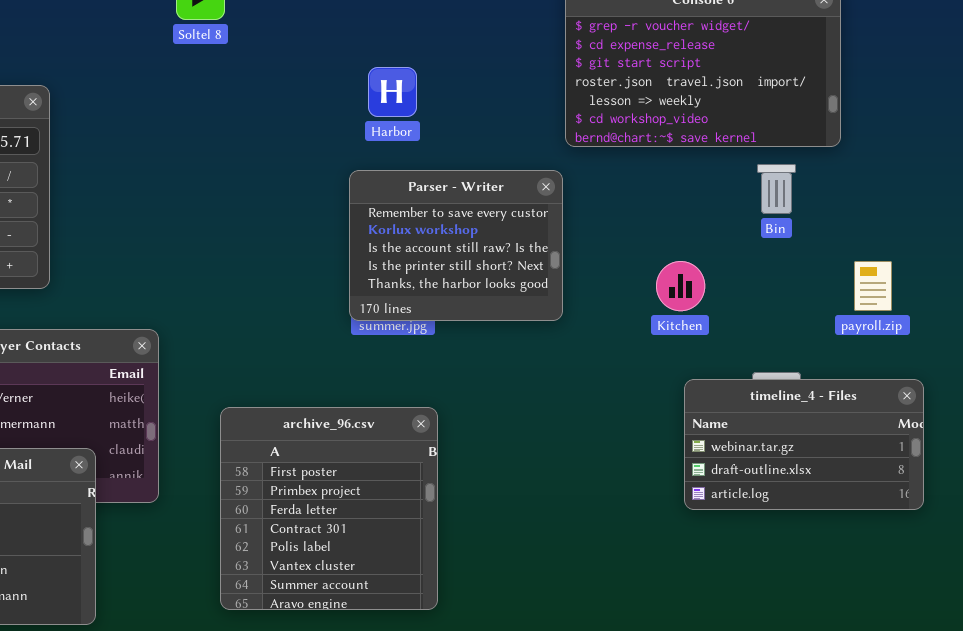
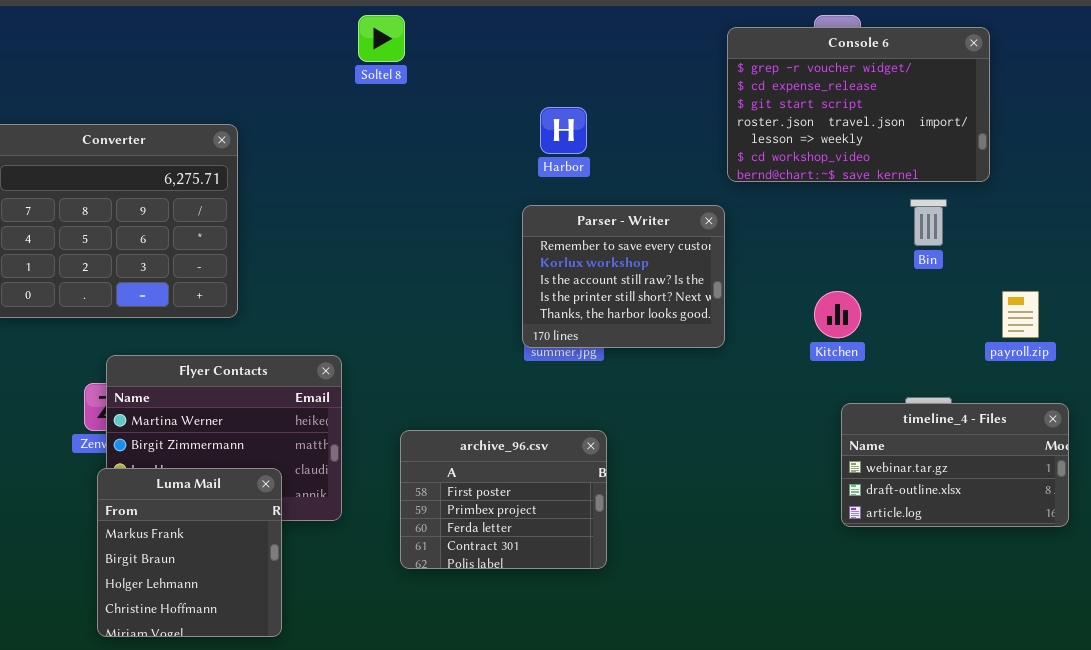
archive_96.csv: [220,407,438,610] -> [400,430,607,569], resized

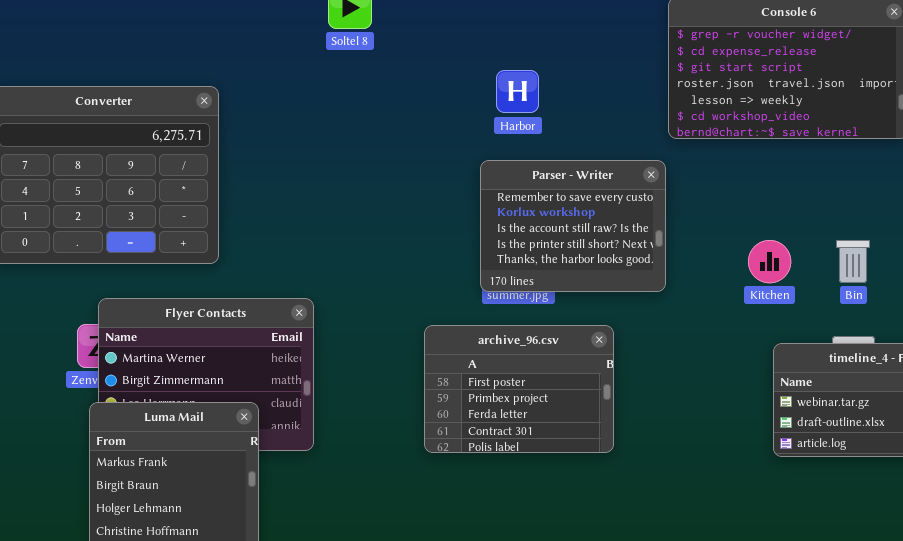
Bin: [910,199,947,246] -> [836,240,870,283], moved
archive_96.csv: [400,430,607,569] -> [424,325,614,453], moved

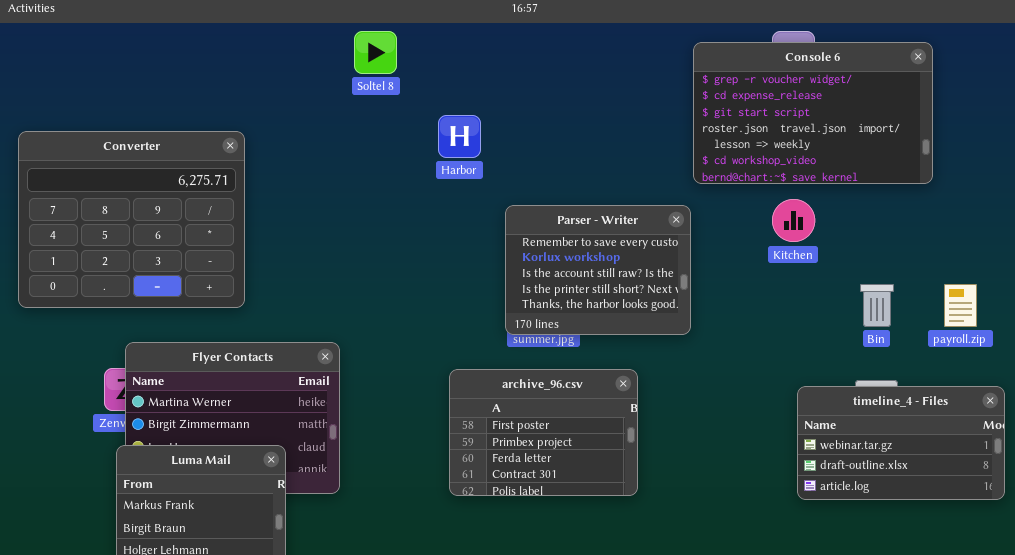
Harbor: [496,70,539,113] -> [438,115,481,158], moved
Kitchen: [748,240,791,283] -> [772,199,815,242], moved

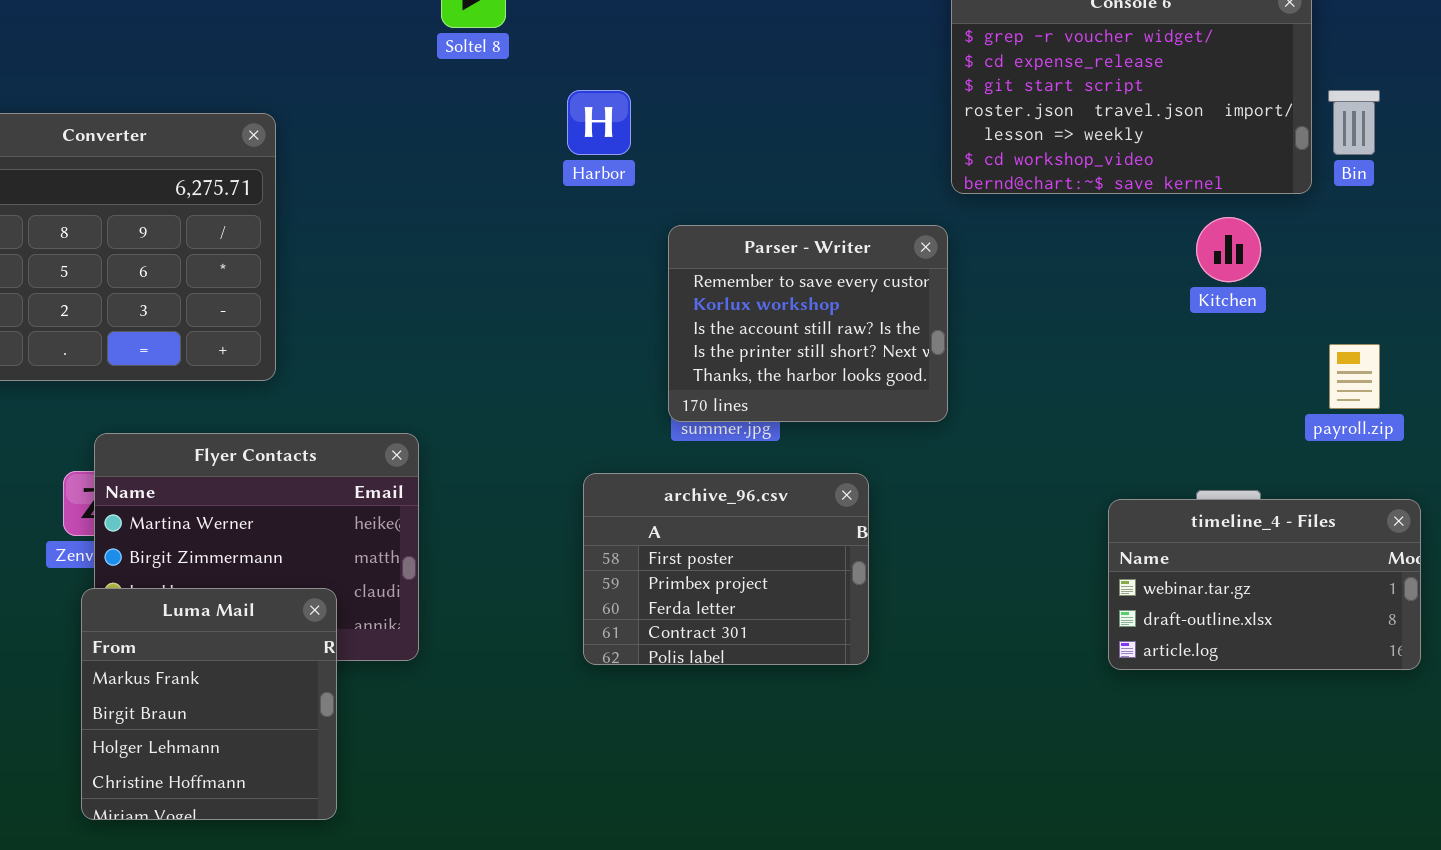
Kitchen: [772,199,815,242] -> [1196,217,1261,282], moved
Bin: [860,284,894,327] -> [1328,90,1380,155], moved

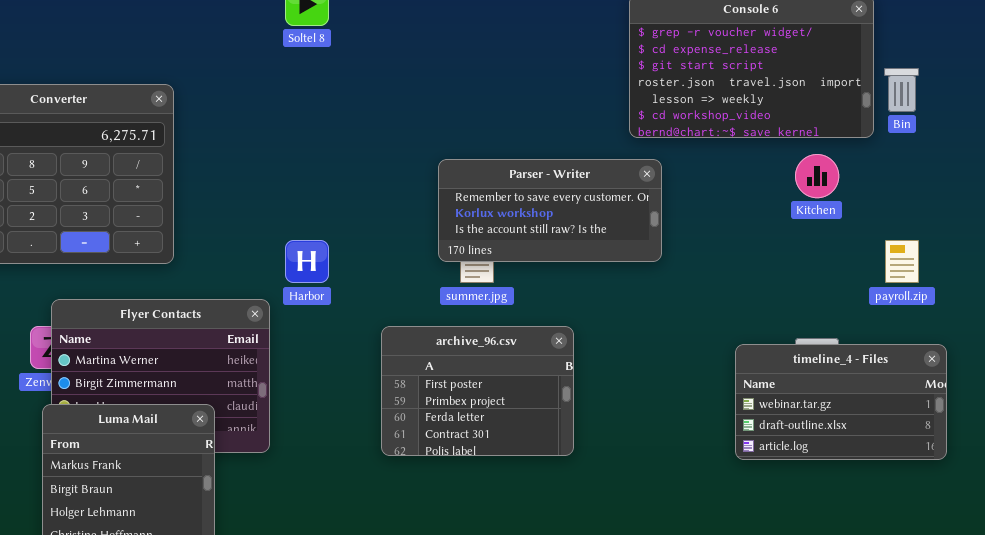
Harbor: [567,90,631,155] -> [285,240,329,283], moved
Parser - Writer: [668,225,948,422] -> [438,159,662,262], resized

